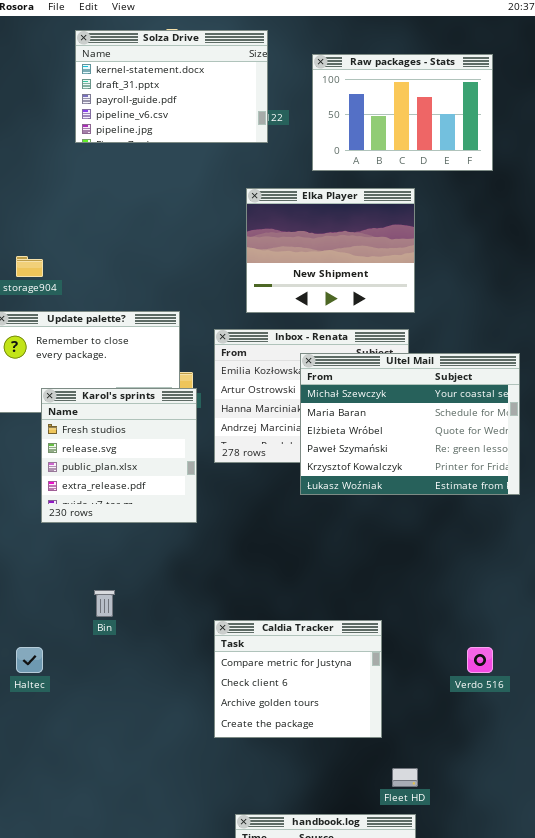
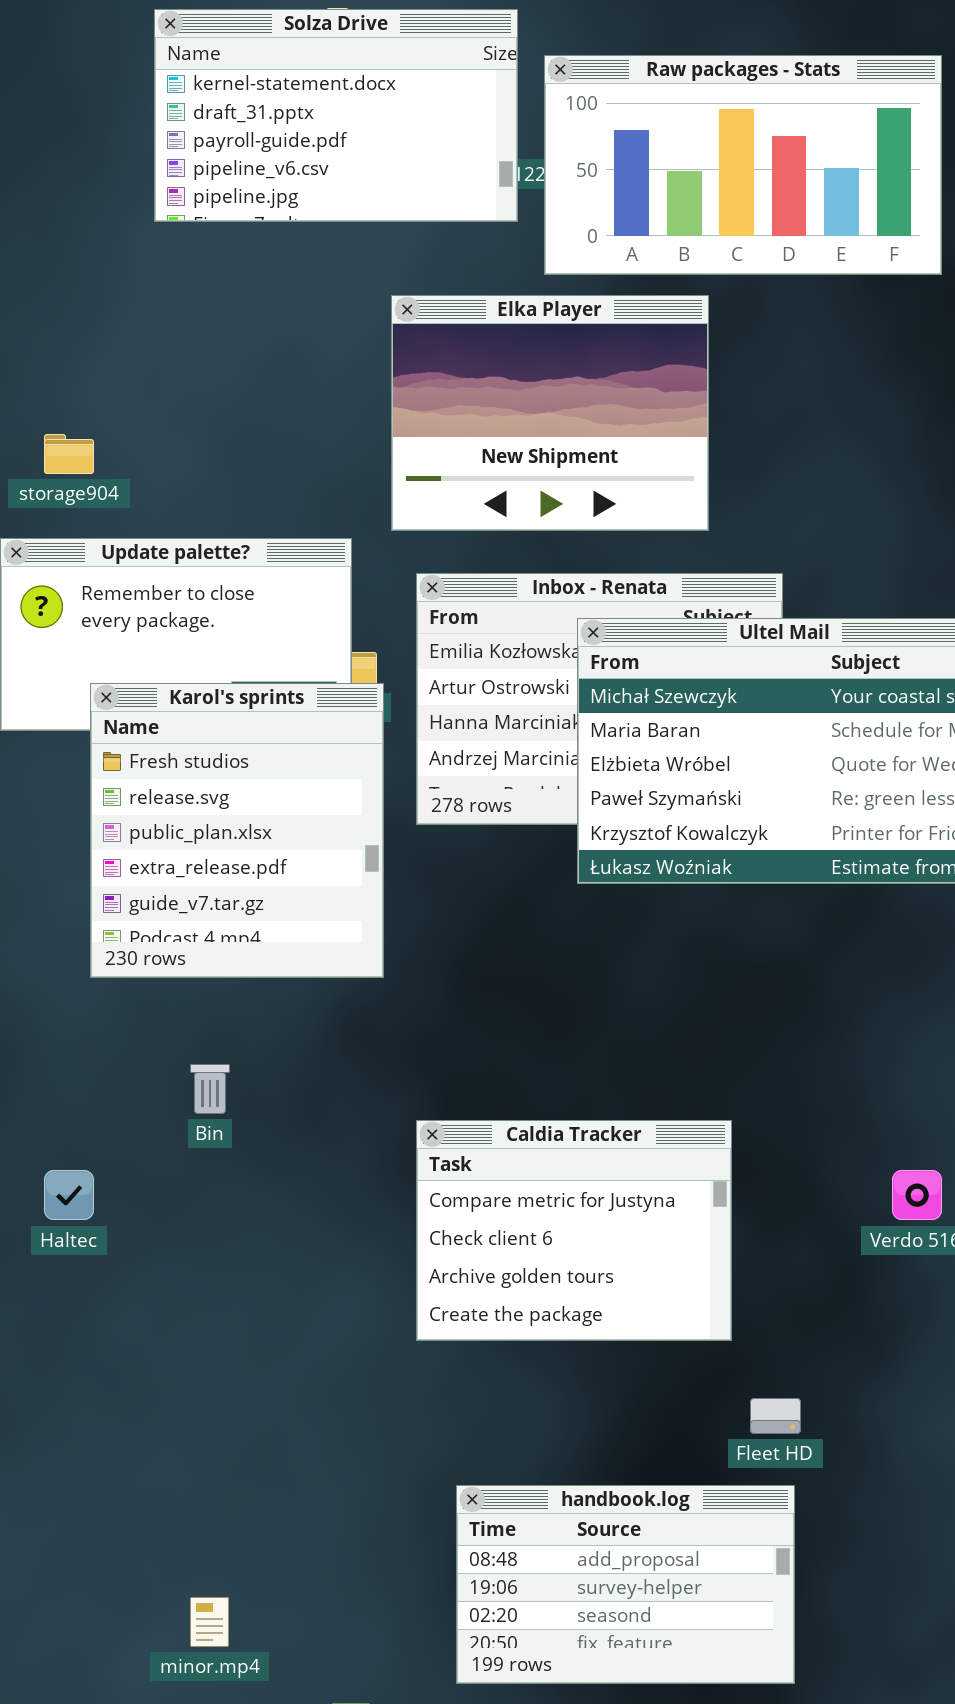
Raw packages - Stats: [312,54,493,171] -> [544,55,942,275], resized
Elka Player: [246,188,415,313] -> [391,295,709,531], moved
Karol's sprints: [41,388,197,523] -> [90,683,384,978], resized

